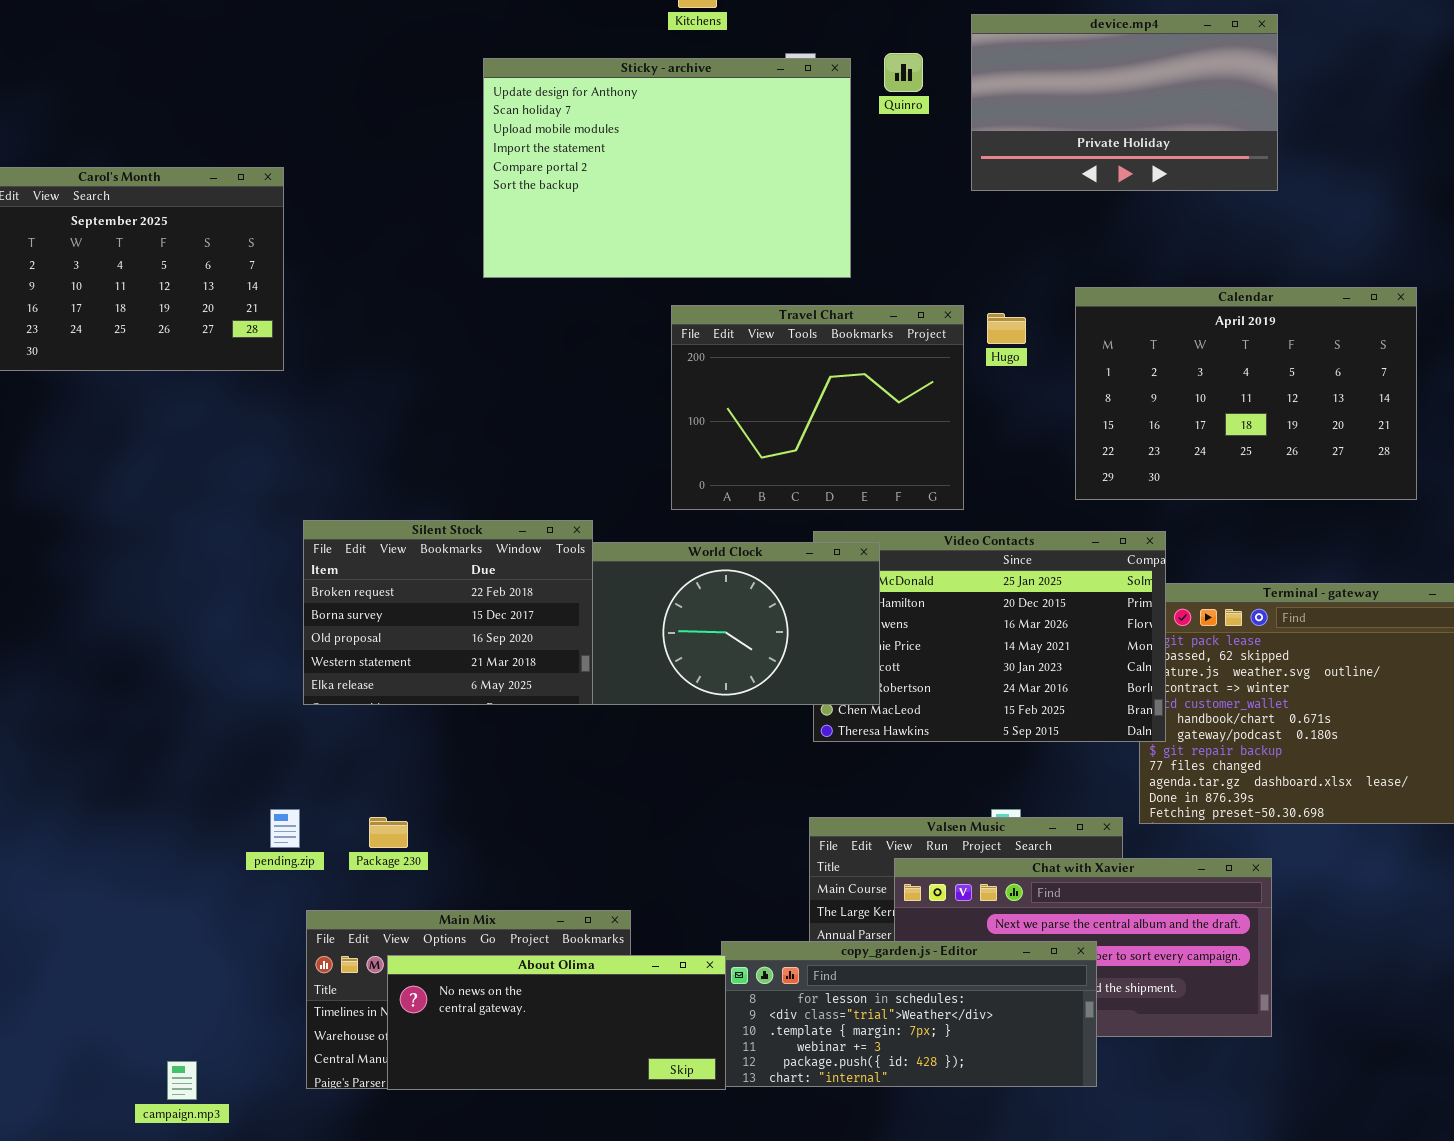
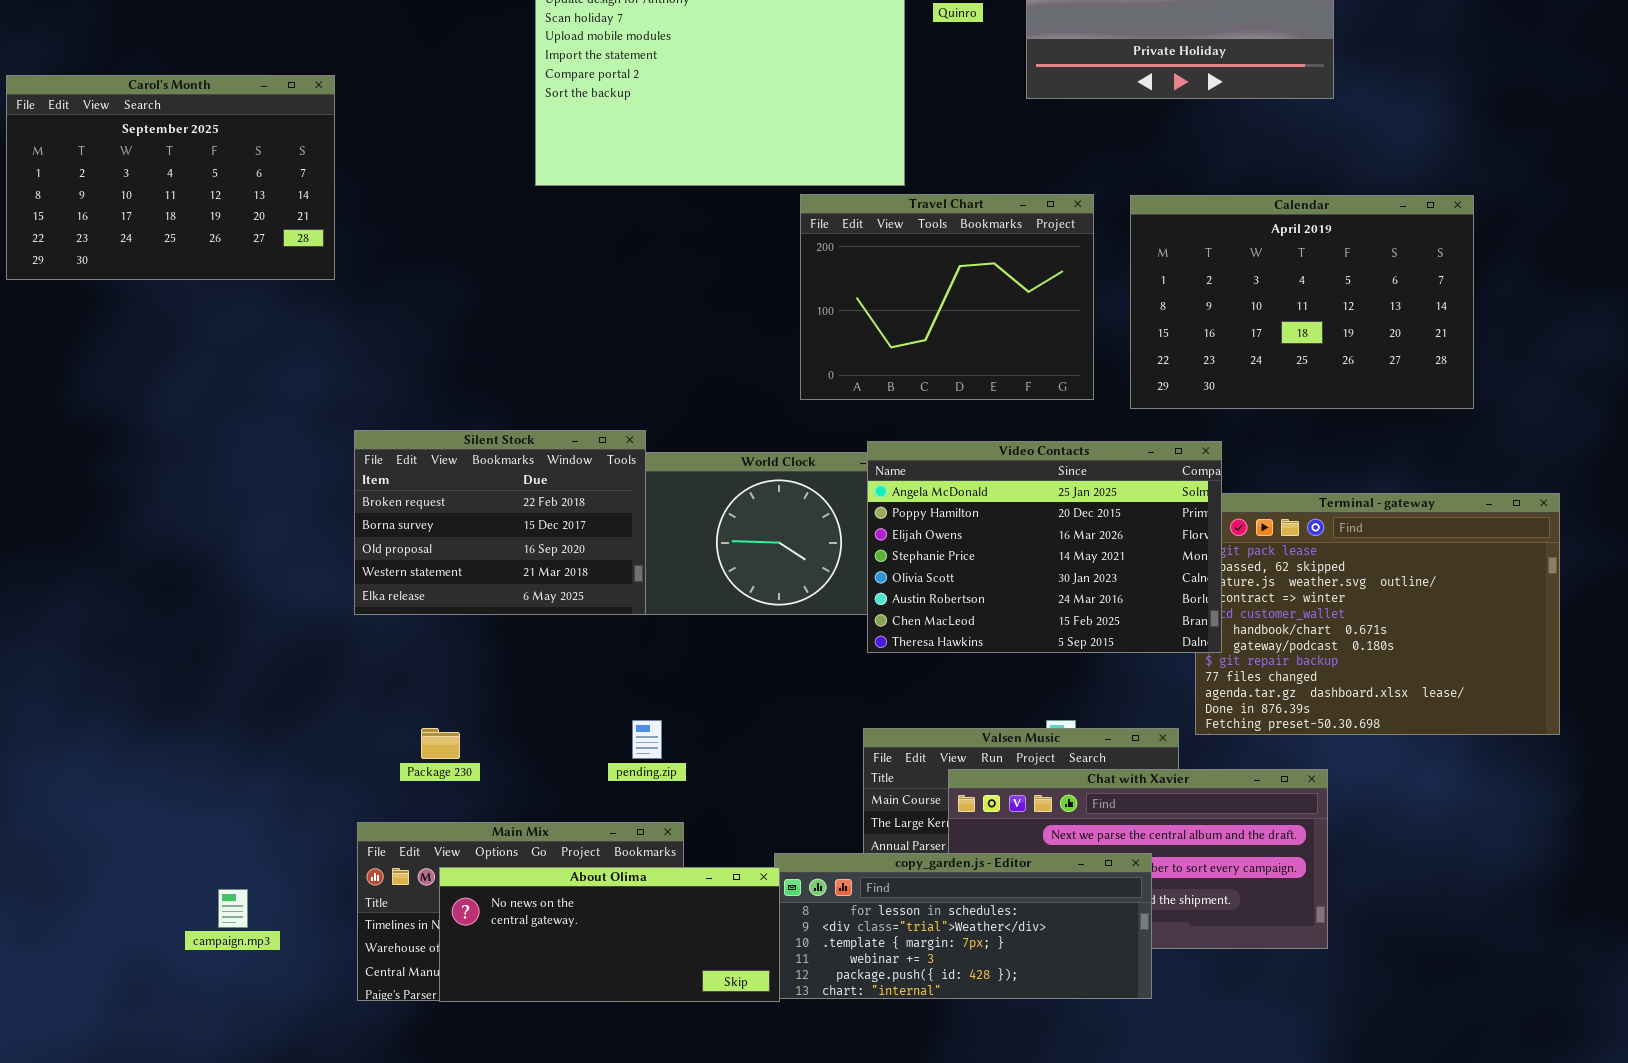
Travel Chart: [671,305,964,510] -> [800,194,1094,400], moved
Video Contacts: [813,531,1166,742] -> [867,441,1222,653], raised
pending.zip: [270,809,300,848] -> [632,720,662,759], moved
campaign.mp3: [167,1061,197,1100] -> [218,889,248,928], moved

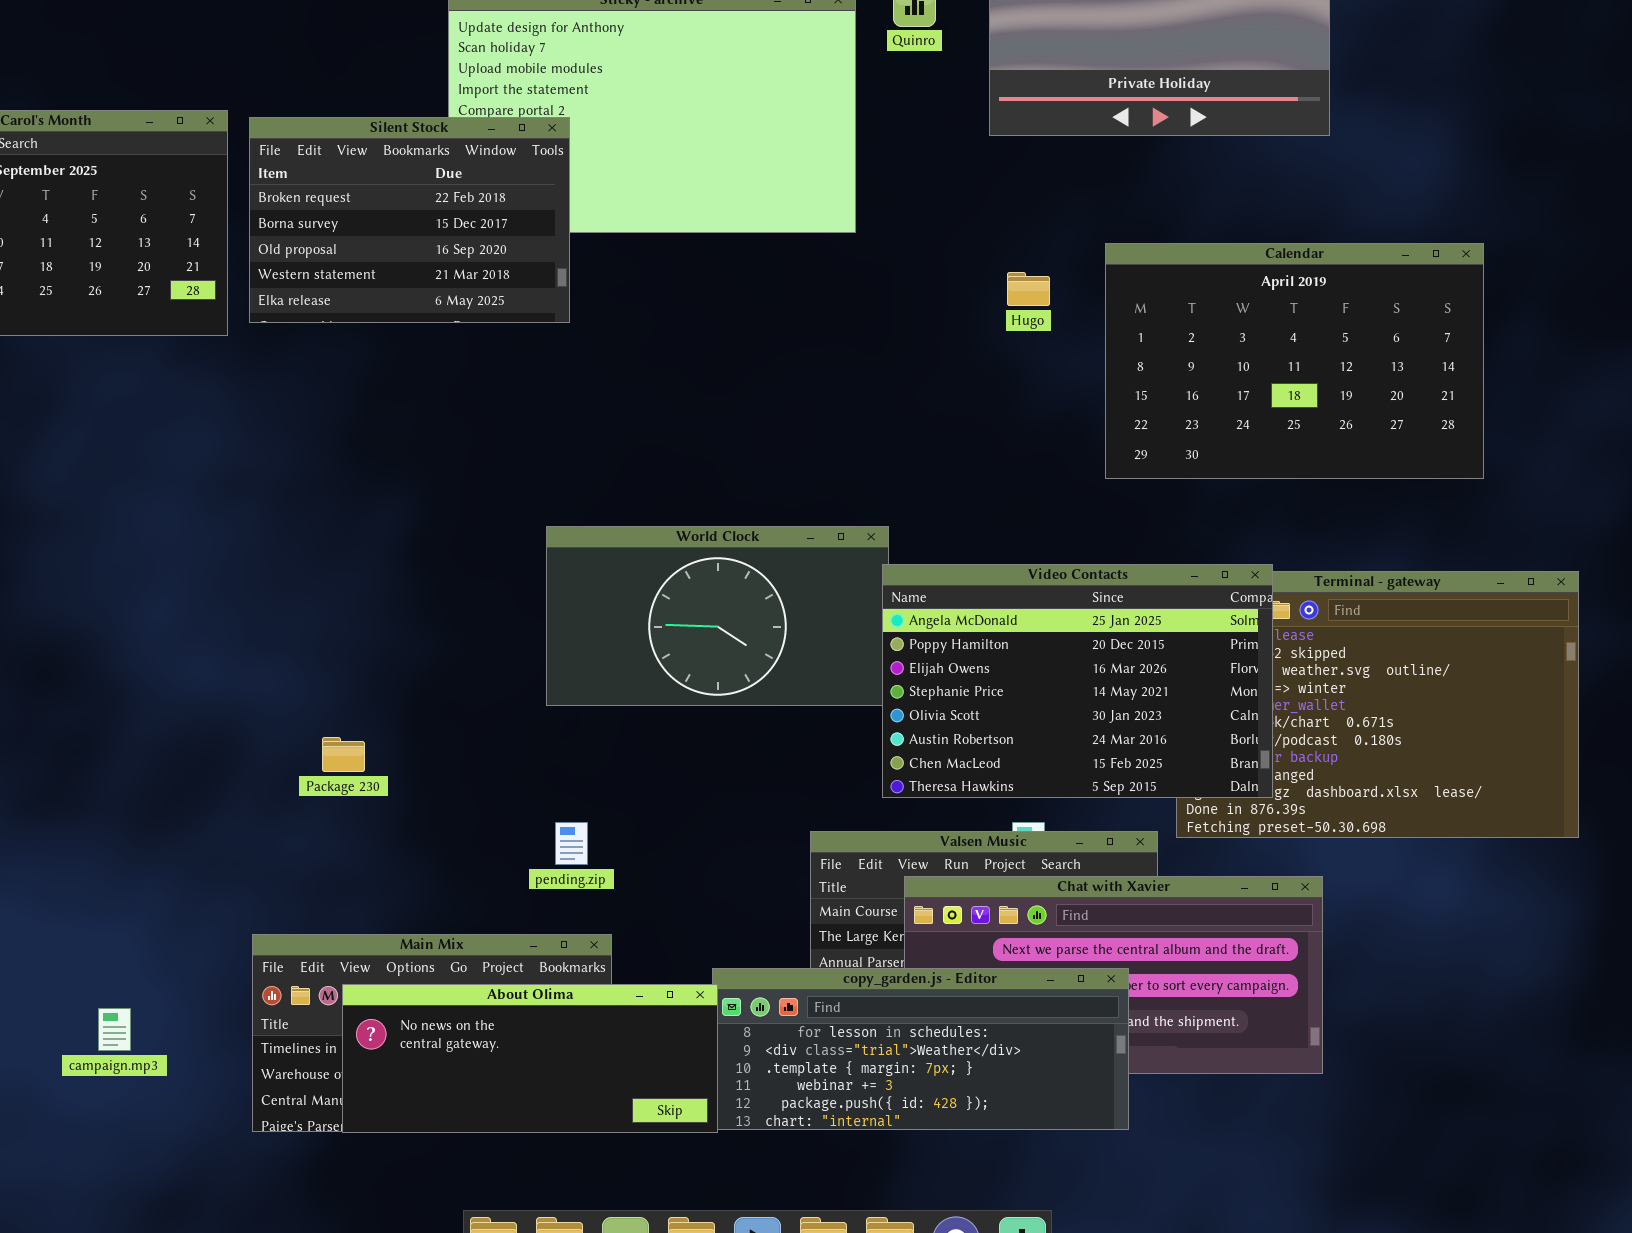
Travel Chart: [800,194,1094,400] -> none, closed
Silent Stock: [354,430,646,615] -> [249,117,570,323], moved
Video Contacts: [867,441,1222,653] -> [882,564,1273,798], moved
Package 230: [421,728,460,759] -> [322,737,365,772], moved

